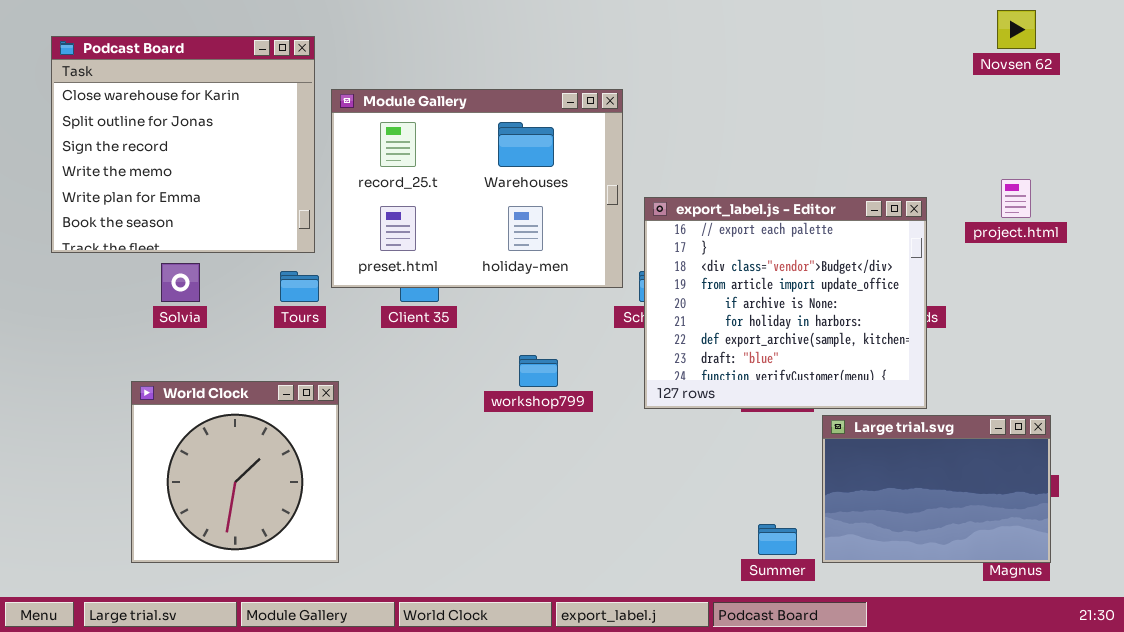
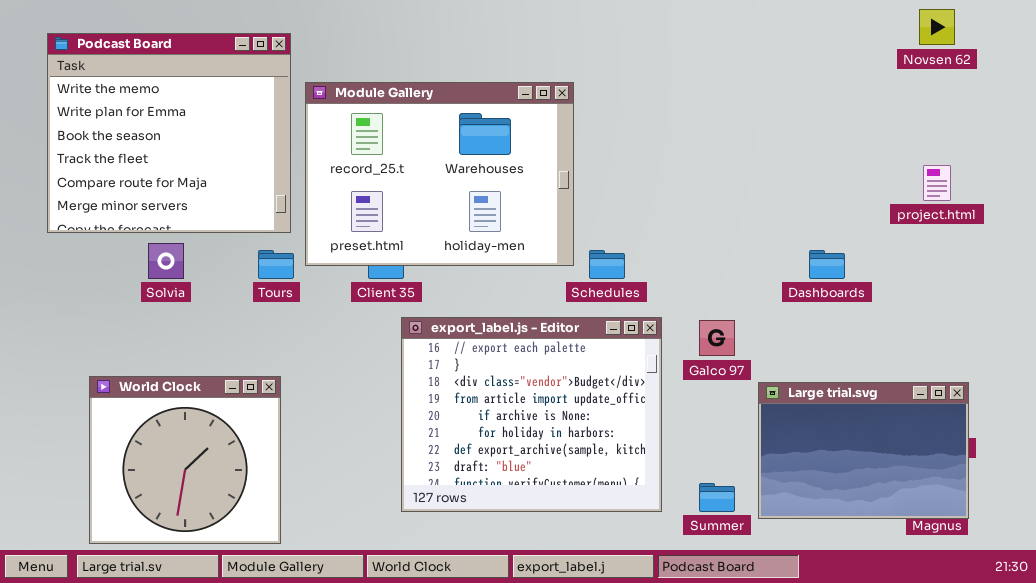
Podcast Board: [51,36,315,253] -> [47,33,291,233], scrolled down 3 rows
export_label.js - Editor: [644,197,927,409] -> [401,317,662,512], moved
World Clock: [131,381,339,563] -> [89,376,281,544], moved

